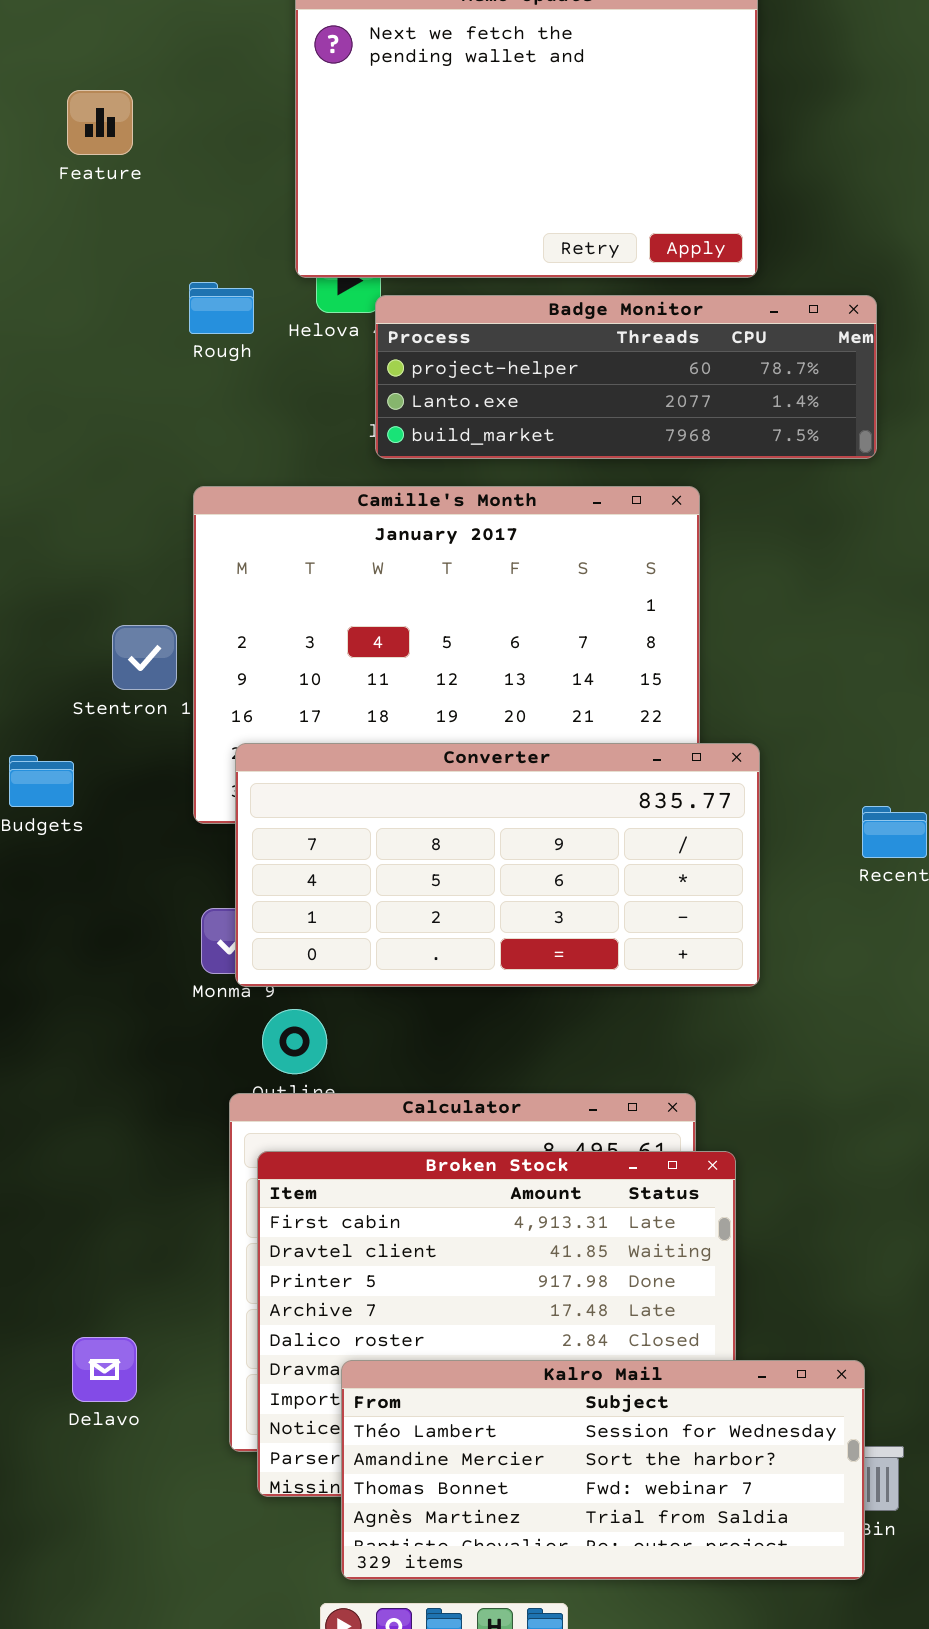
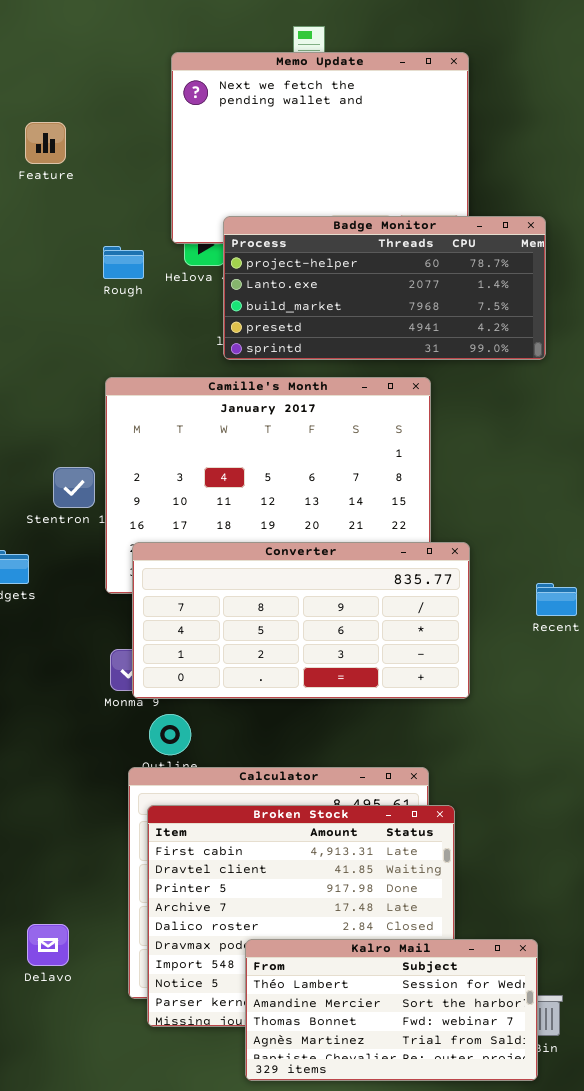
Badge Monitor: [375,295,877,459] -> [223,216,546,360], resized
Kalro Mail: [341,1360,865,1580] -> [245,939,538,1081], resized

